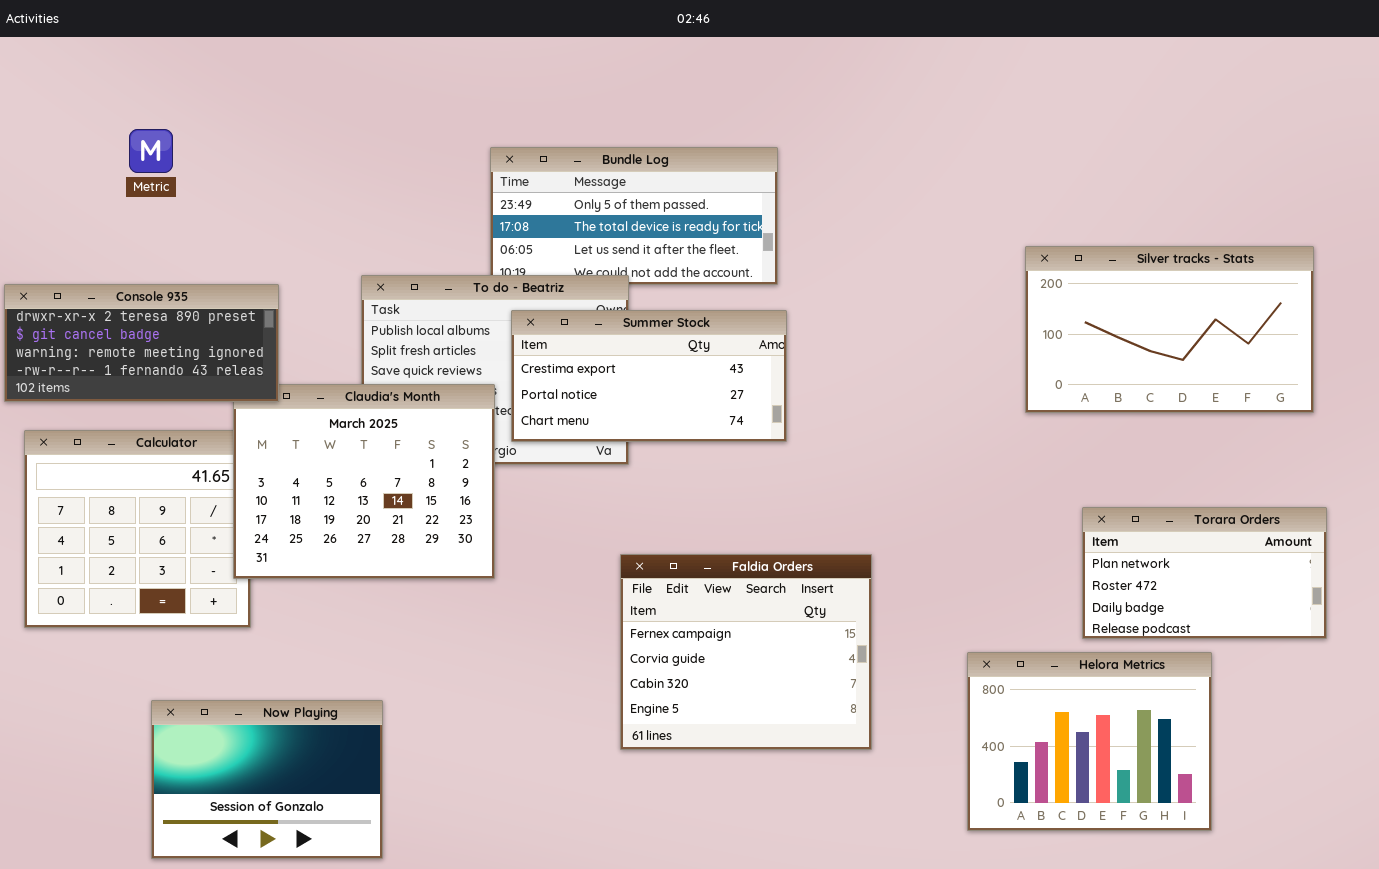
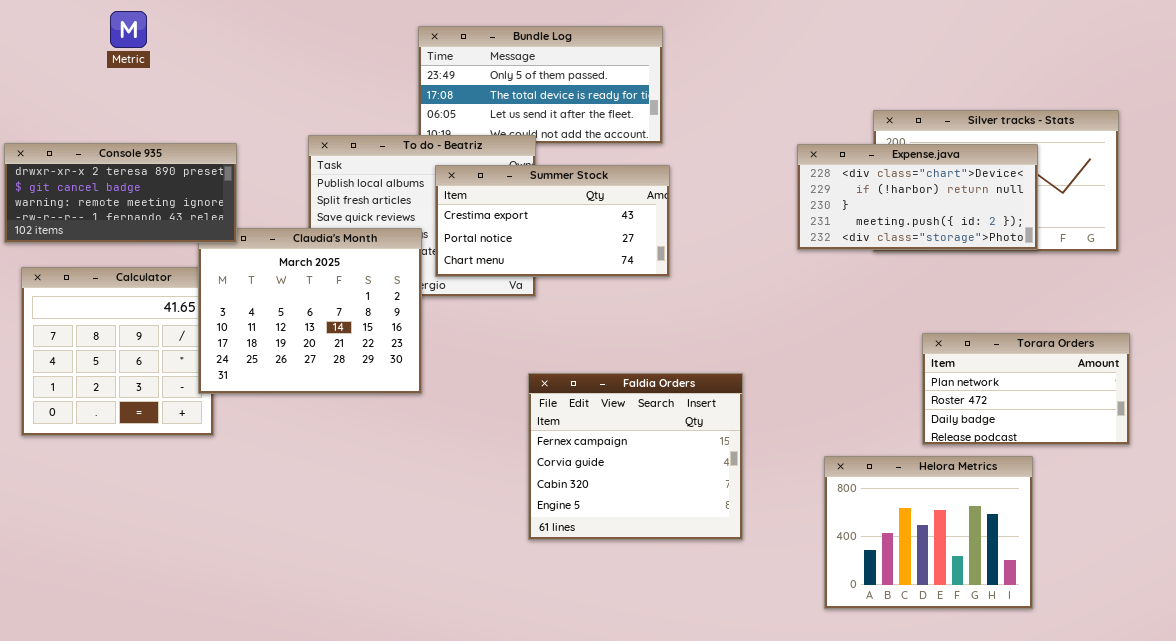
Expense.java: none -> [797,144,1038,250], opened
Now Playing: [151,700,383,859] -> none, closed

